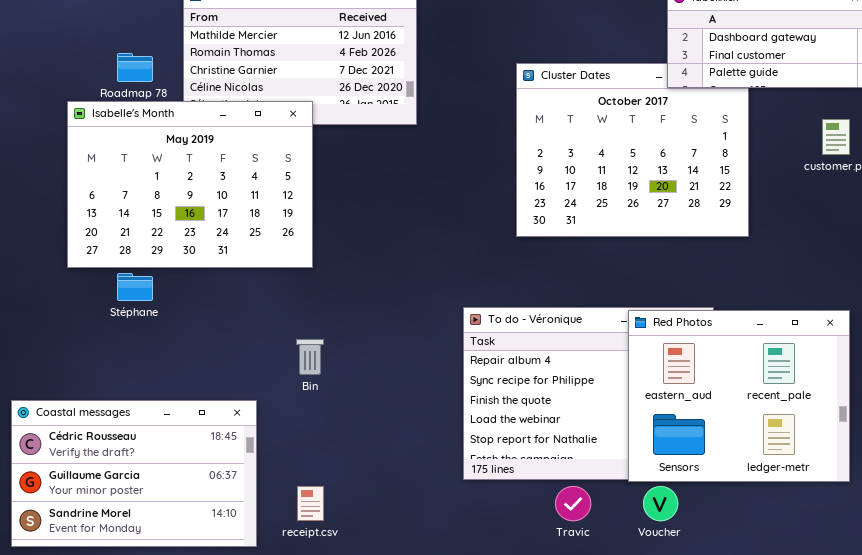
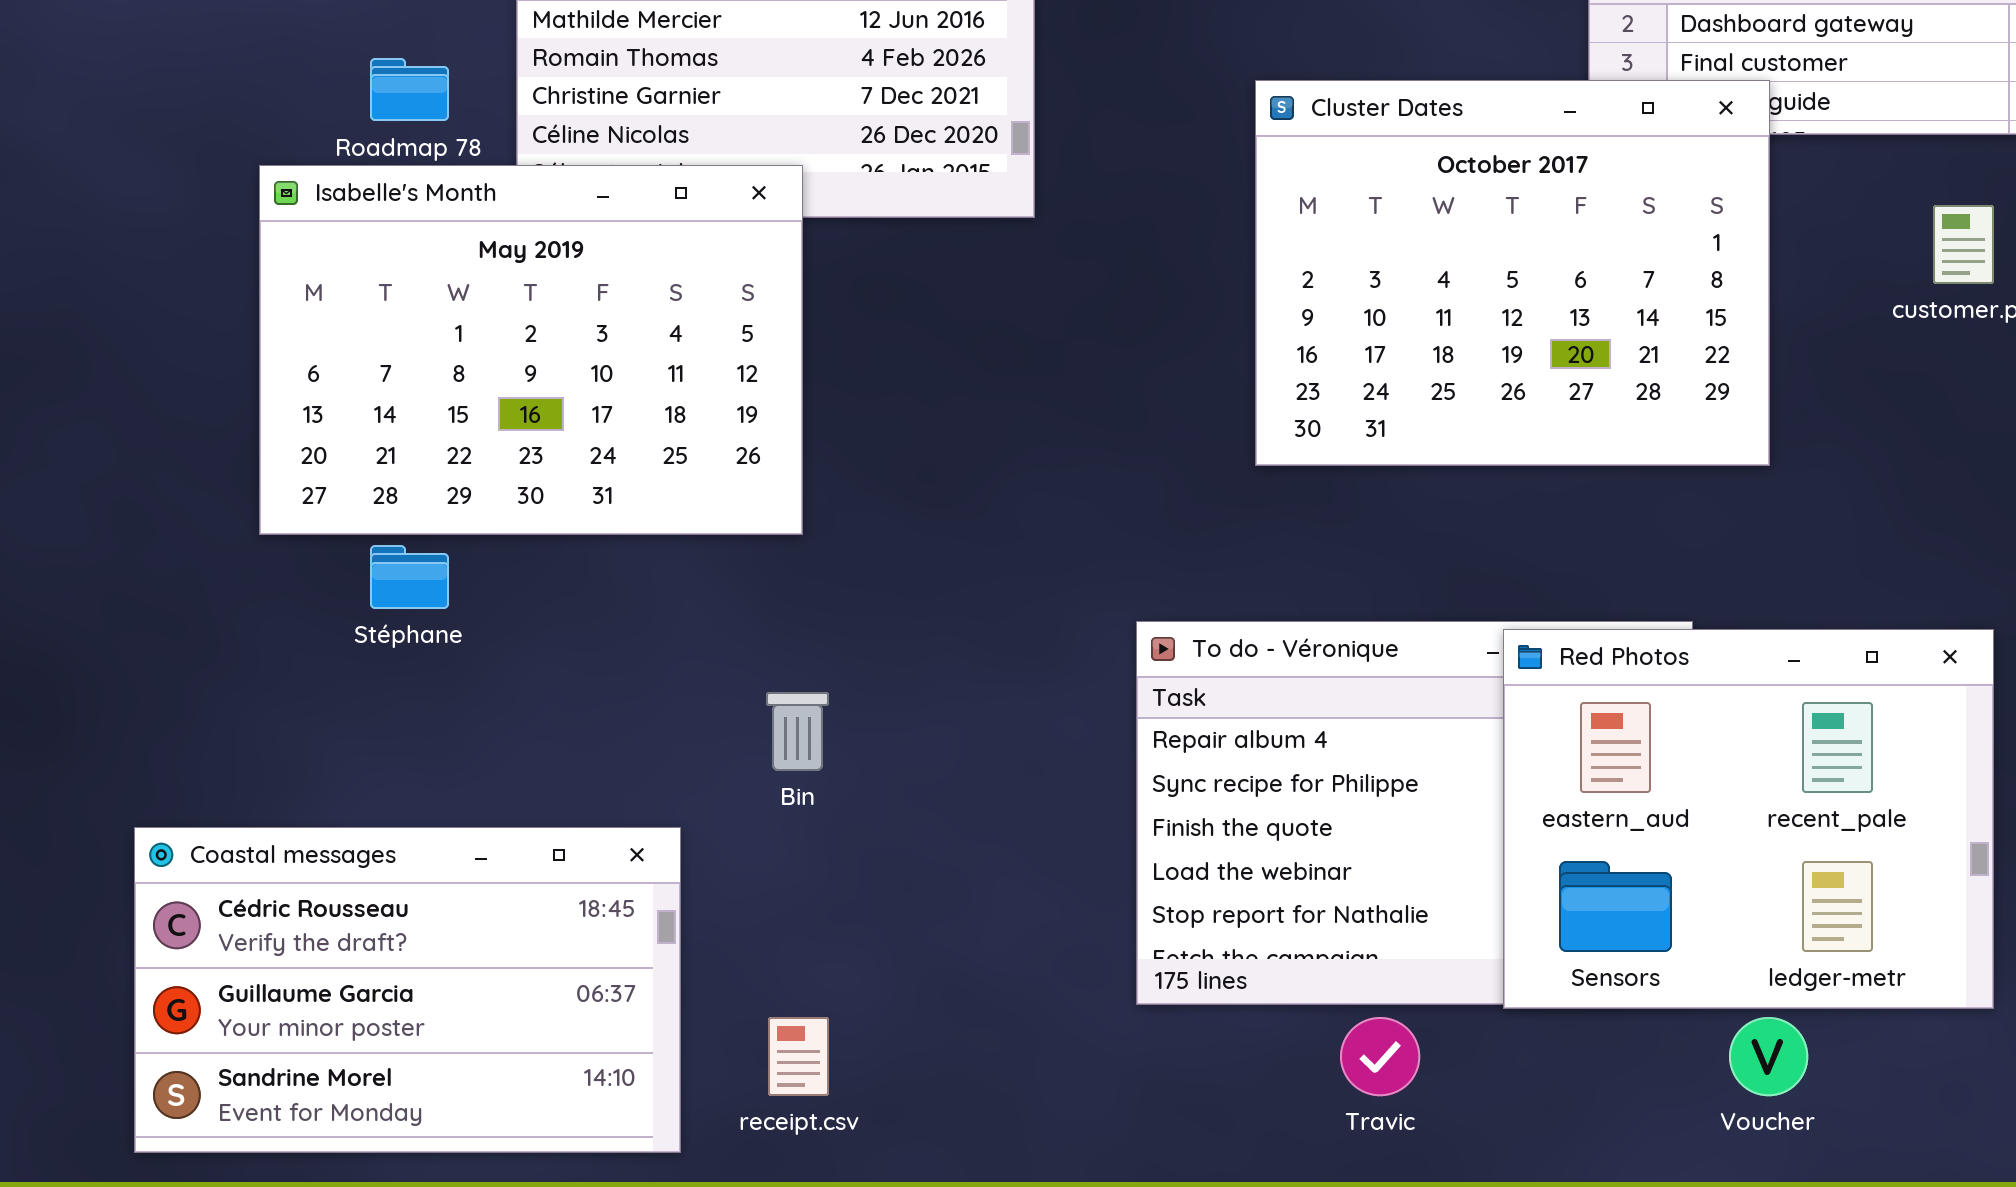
Cluster Dates: [516,63,749,237] -> [1255,80,1770,466], raised
Voucher: [643,486,678,521] -> [1729,1017,1808,1096], moved

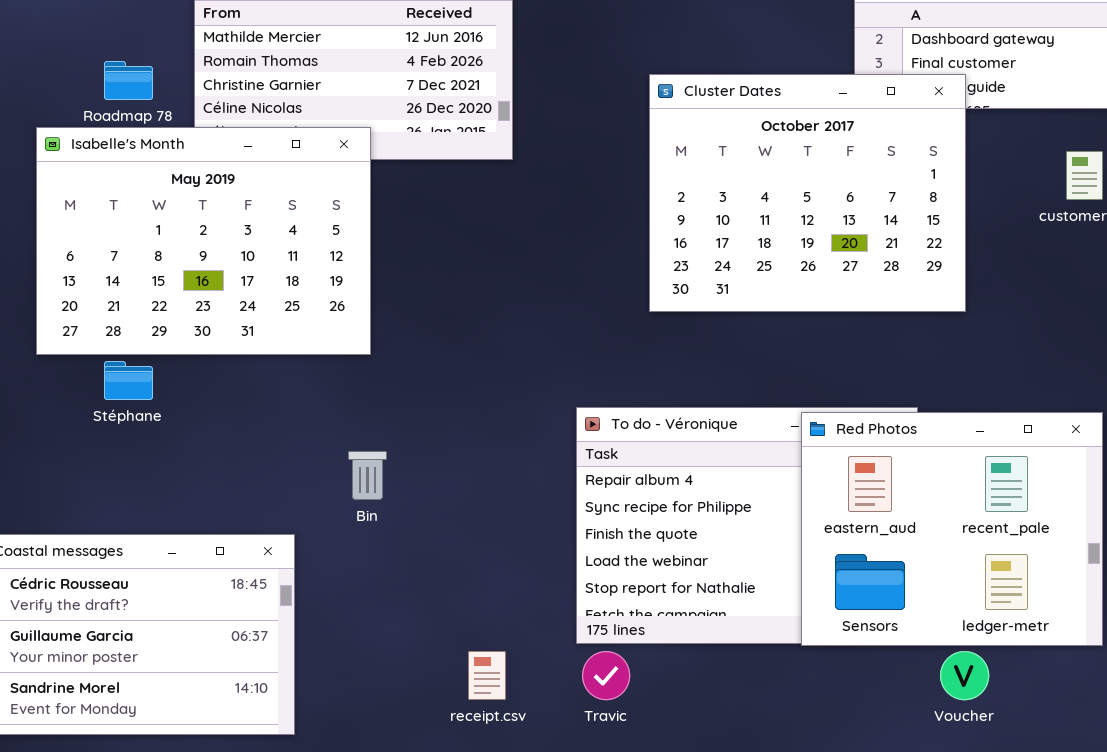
receipt.csv: [768,1017,829,1096] -> [468,651,506,700], moved
Travic: [1340,1017,1420,1096] -> [582,651,630,700], moved

